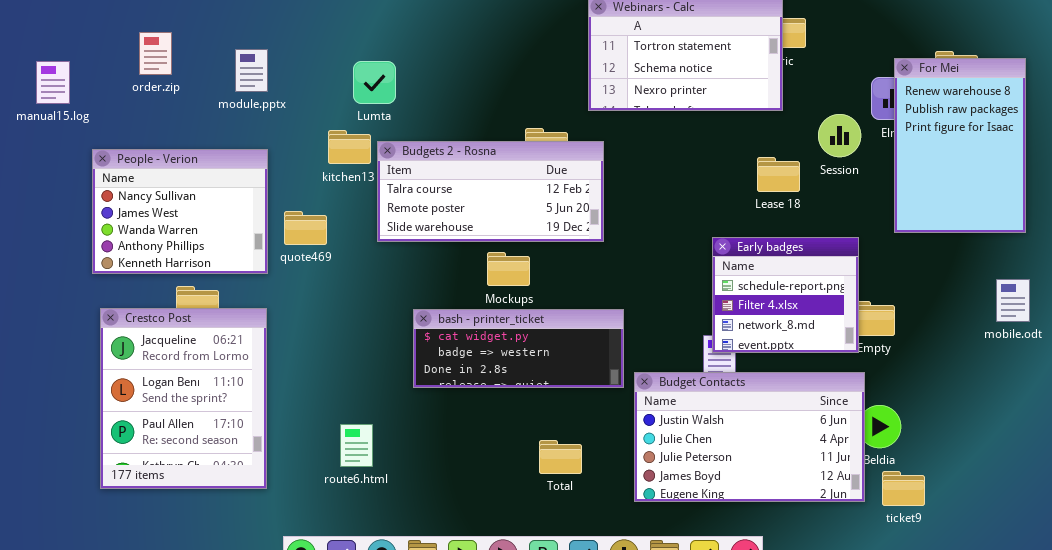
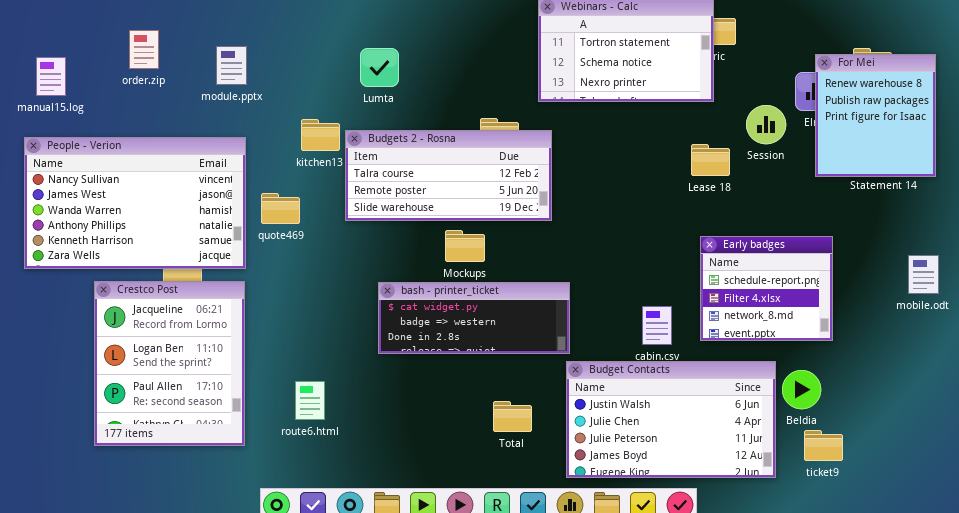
For Mei: [894,58,1026,233] -> [815,54,936,177], resized
Lumta: [353,61,396,104] -> [360,48,399,87], moved
People - Verion: [92,149,268,274] -> [24,137,246,269], resized
Early badges: [712,237,859,353] -> [700,236,833,341], moved
Budget Contacts: [634,372,865,502] -> [566,361,776,478], moved
route6.html: [340,424,373,467] -> [295,381,325,420], moved

